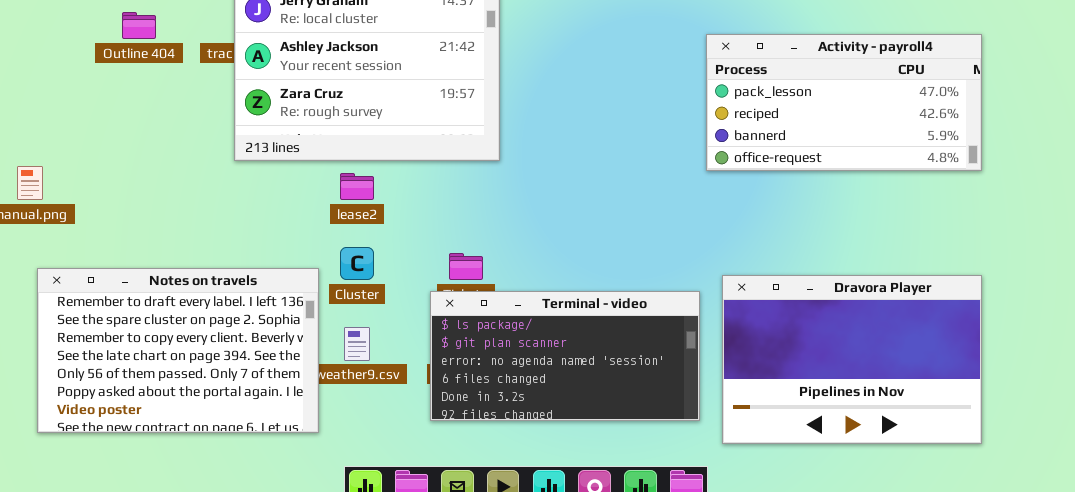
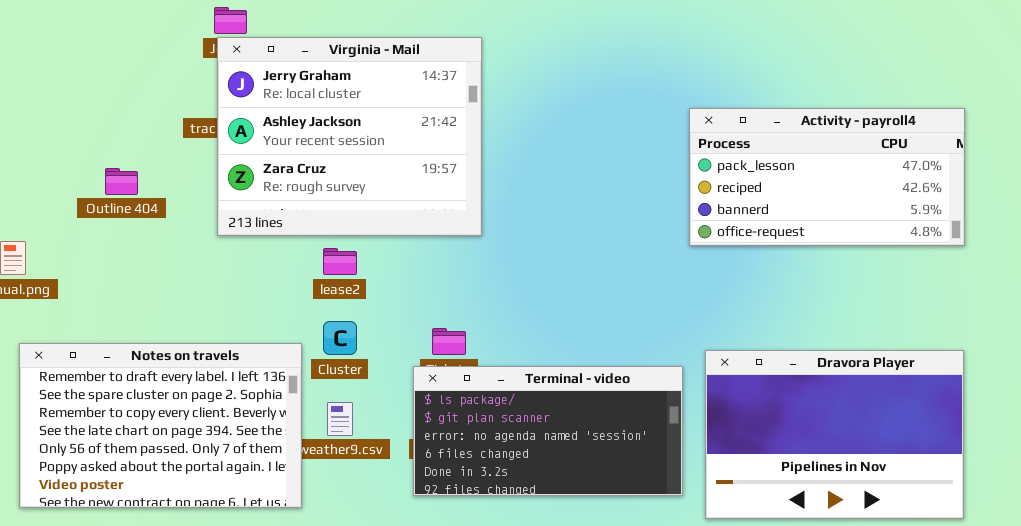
Outline 404: [122,12,156,39] -> [105,168,138,195], moved

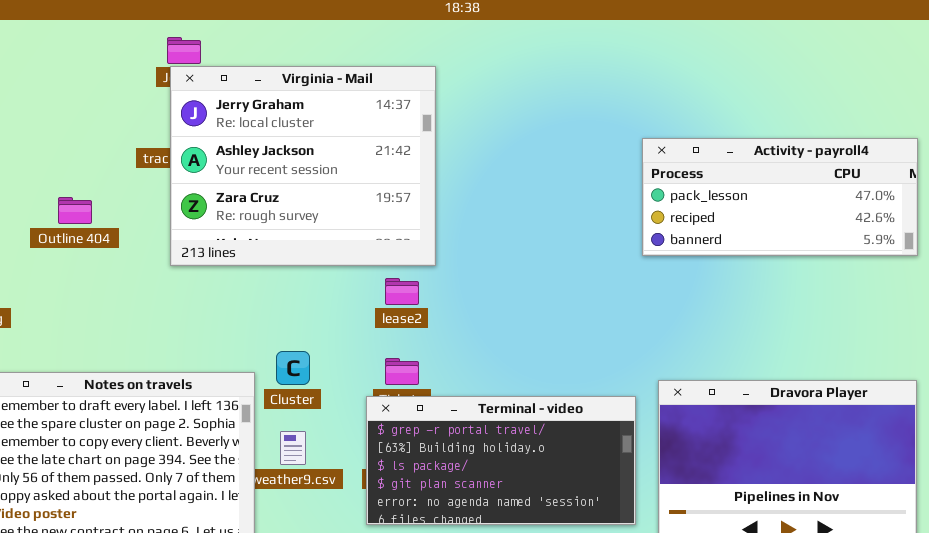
Activity - payroll4: [689,108,965,246] -> [642,138,918,256], resized
lease2: [323,248,357,275] -> [385,278,419,305], moved
Terminal - video: [413,366,683,496] -> [366,396,636,525], scrolled up 2 rows

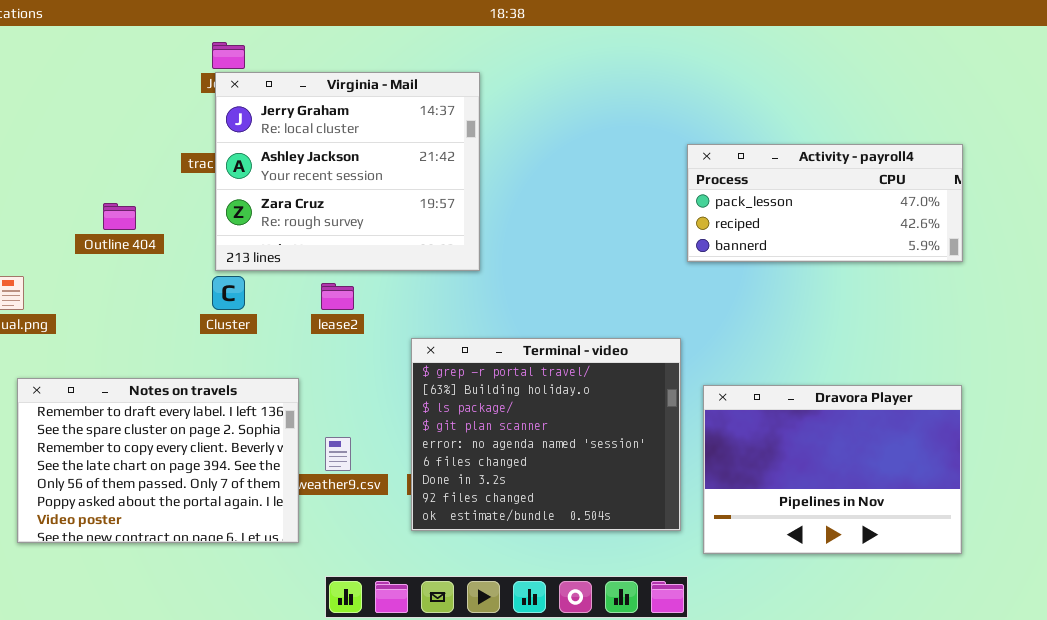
lease2: [385,278,419,305] -> [321,283,354,310], moved
Cluster: [276,351,310,385] -> [212,276,245,310], moved
Terminal - video: [366,396,636,525] -> [411,338,681,531], resized

